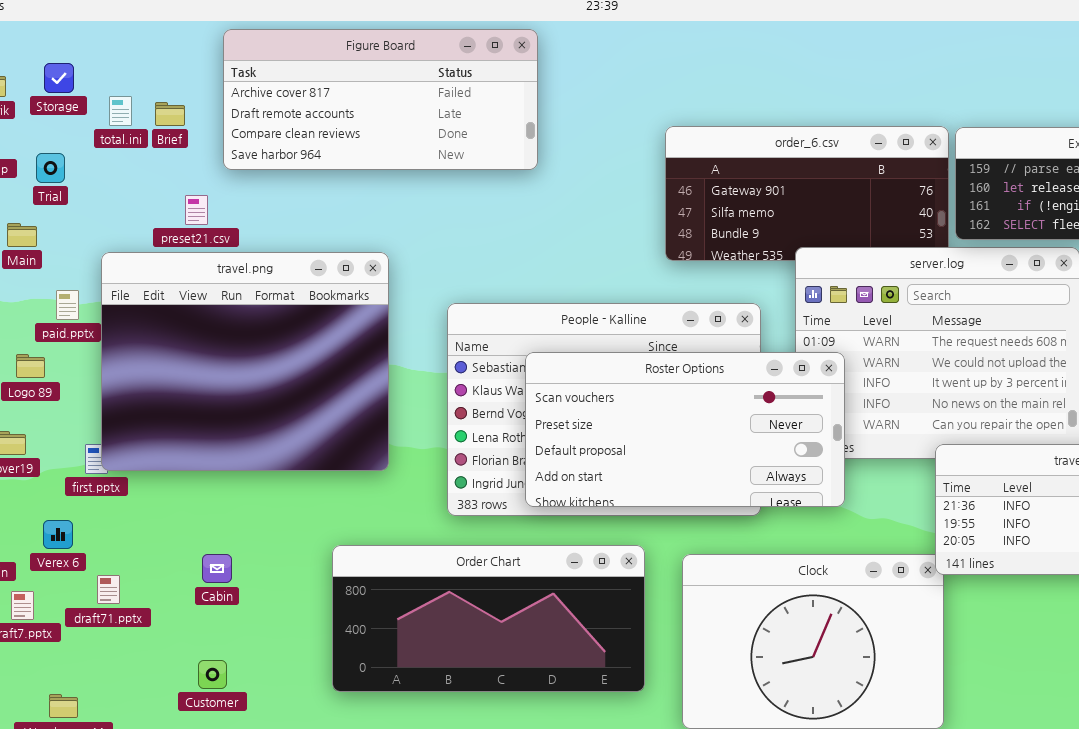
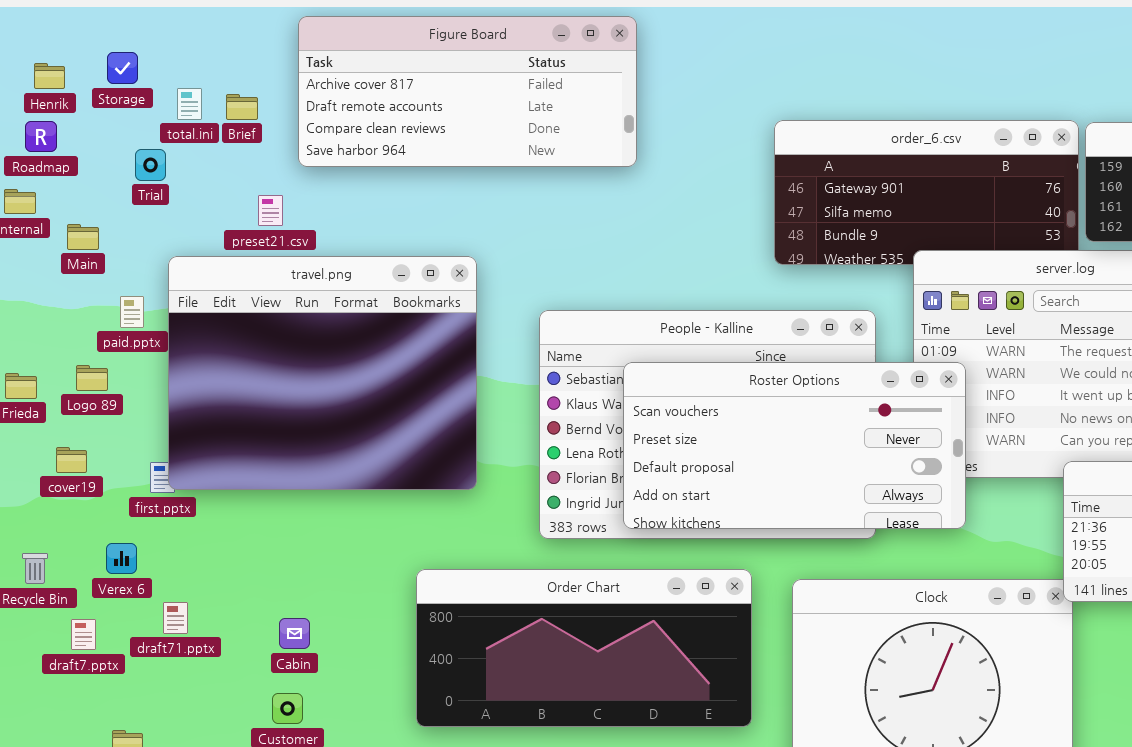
Trial: [36,153,65,183] -> [135,149,166,181], moved
Cabin: [202,554,232,583] -> [279,618,310,649], moved

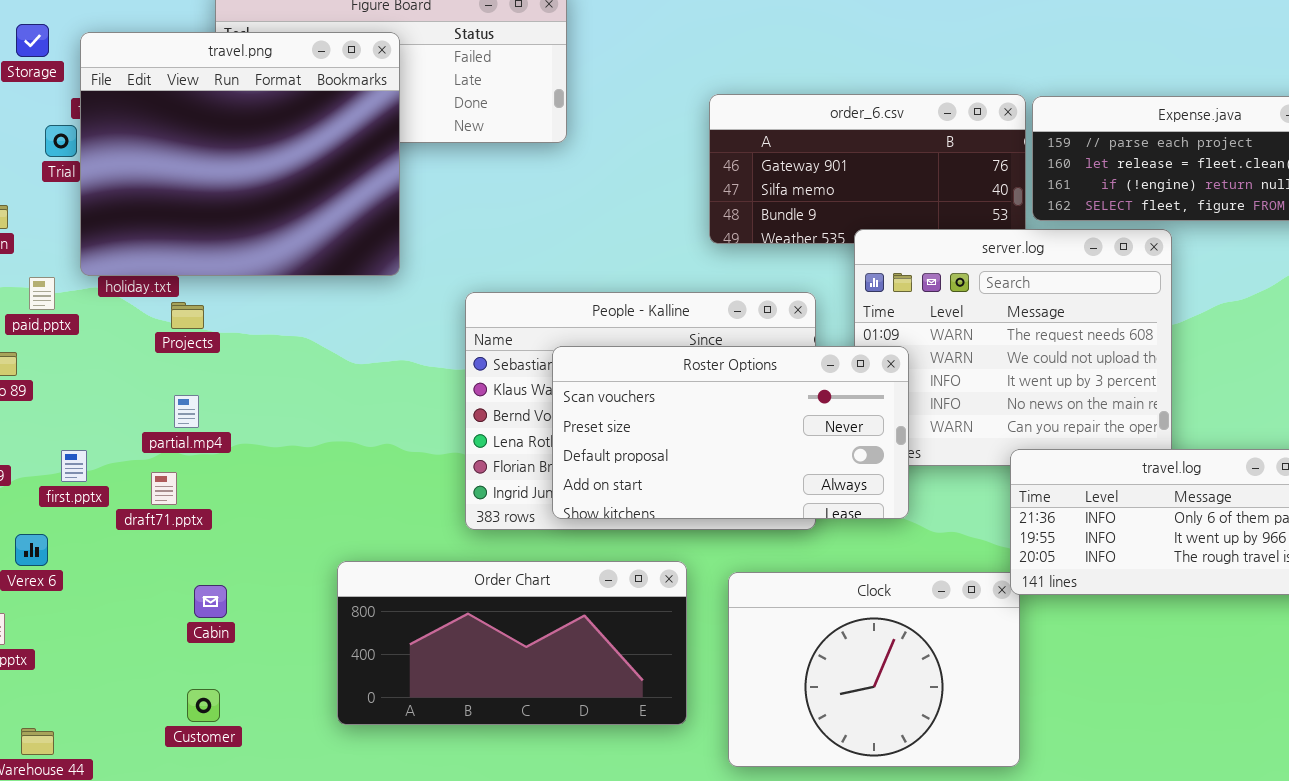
travel.png: [168,256,477,490] -> [80,32,400,276], moved
draft71.pptx: [163,602,188,634] -> [151,472,177,505], moved
Cabin: [279,618,310,649] -> [194,585,227,618], moved

